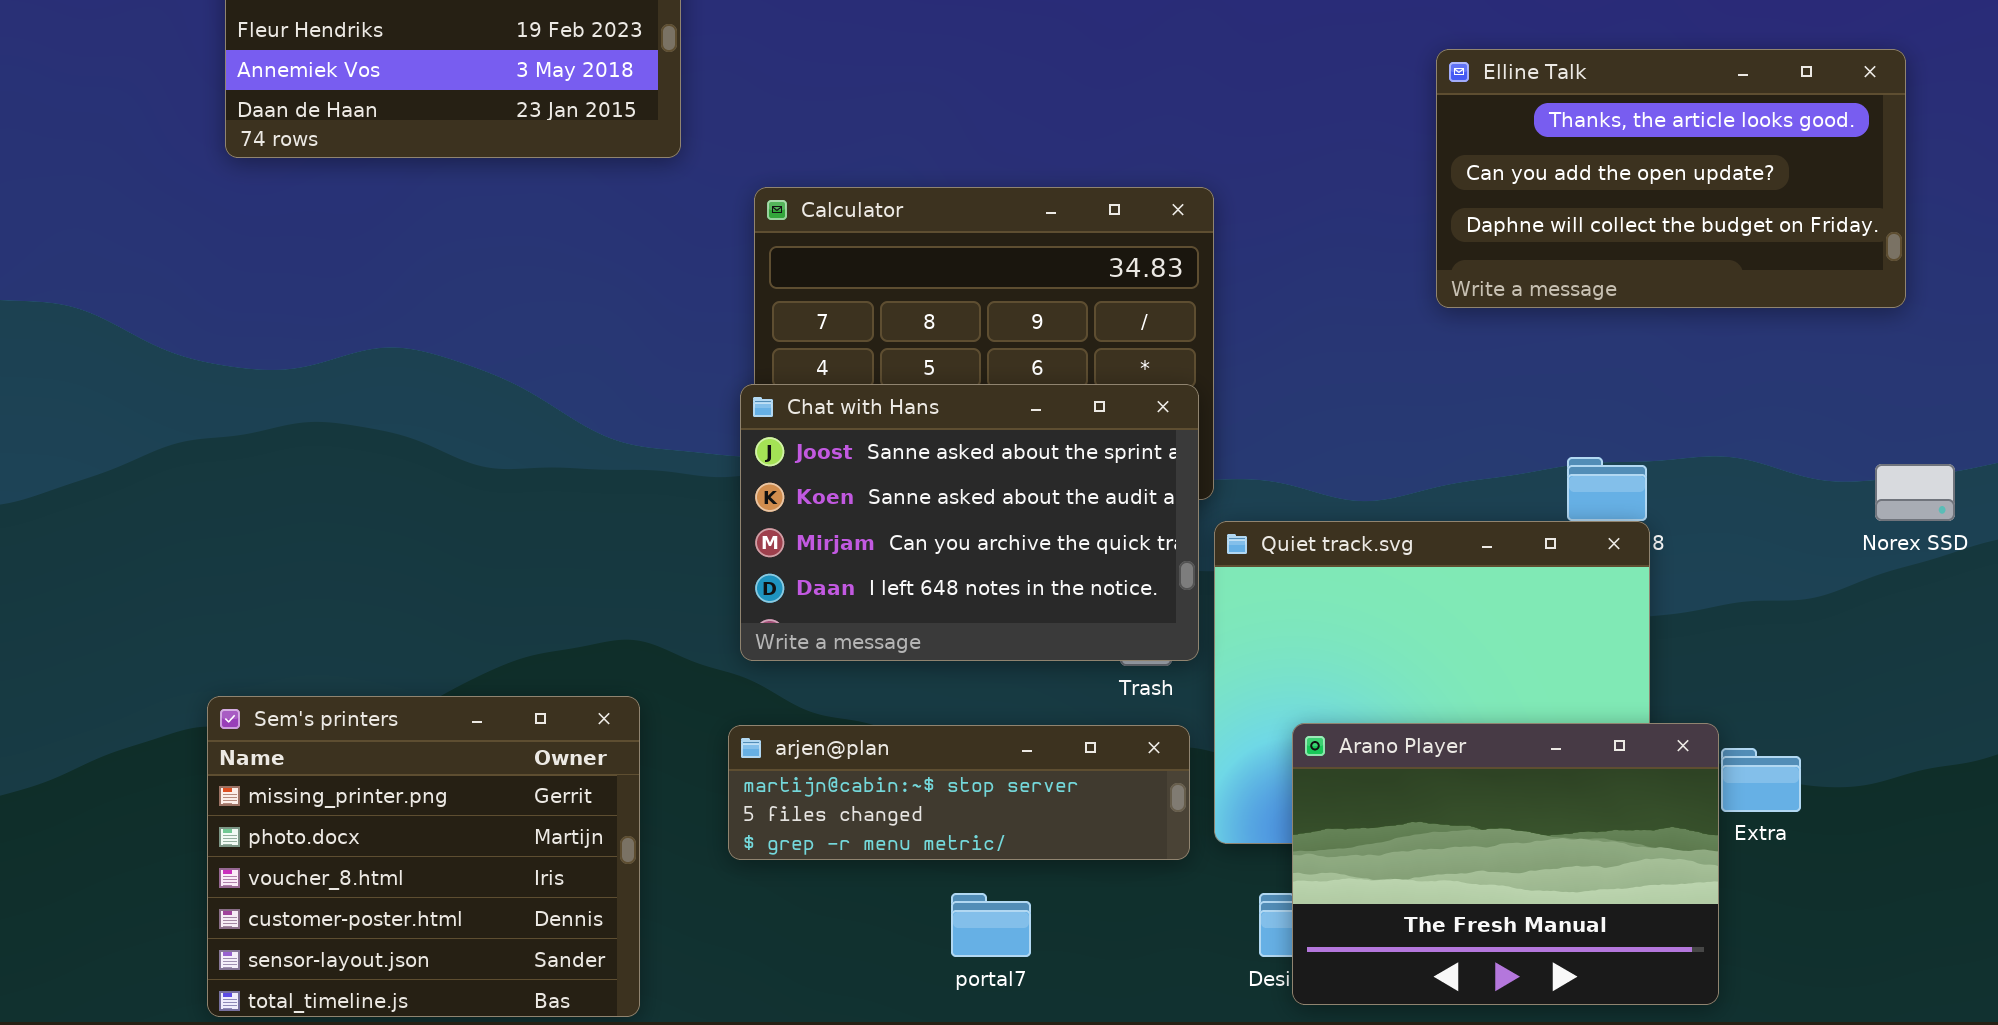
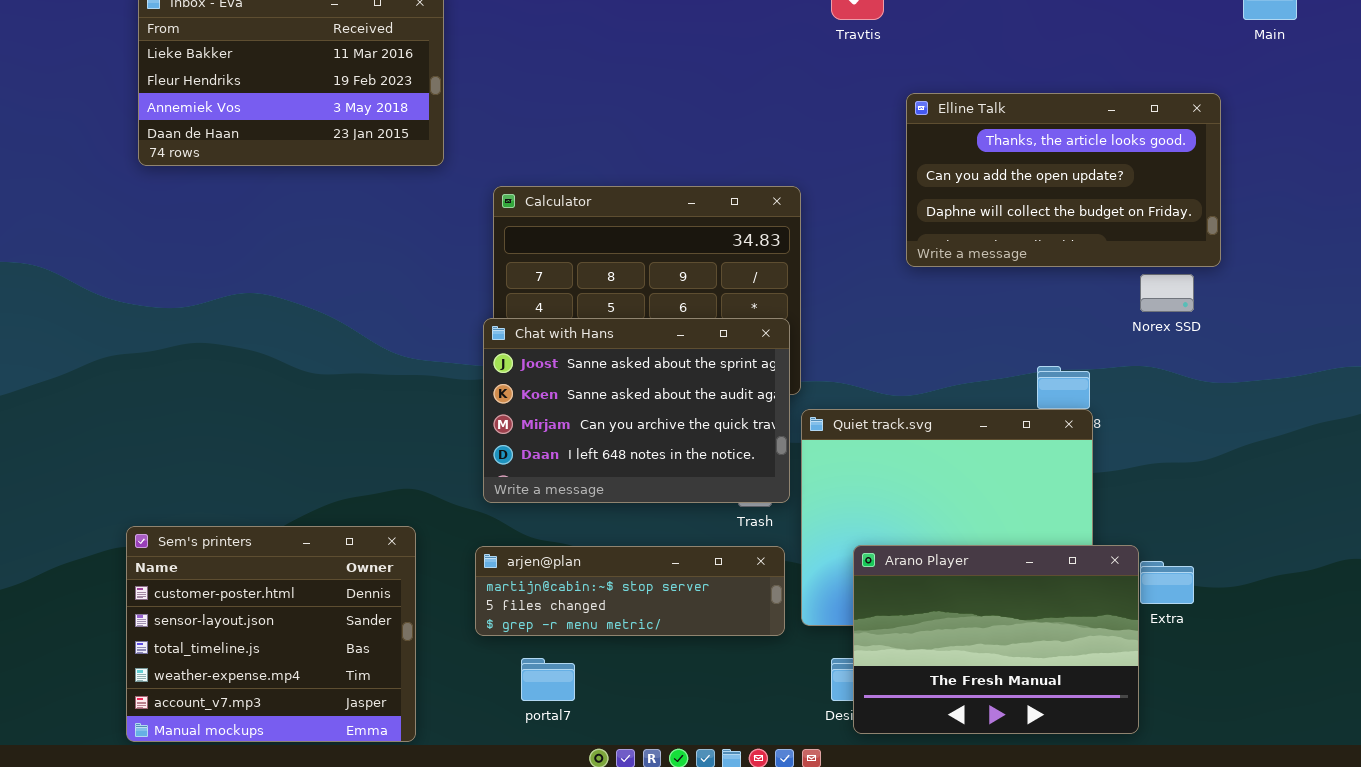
Elline Talk: [1436,49,1906,308] -> [906,93,1221,267], moved
Norex SSD: [1875,464,1955,521] -> [1140,274,1194,312], moved
Sem's printers: [207,696,640,1017] -> [126,526,416,742], scrolled down 3 rows
portal7: [951,893,1031,957] -> [521,658,575,701], moved

